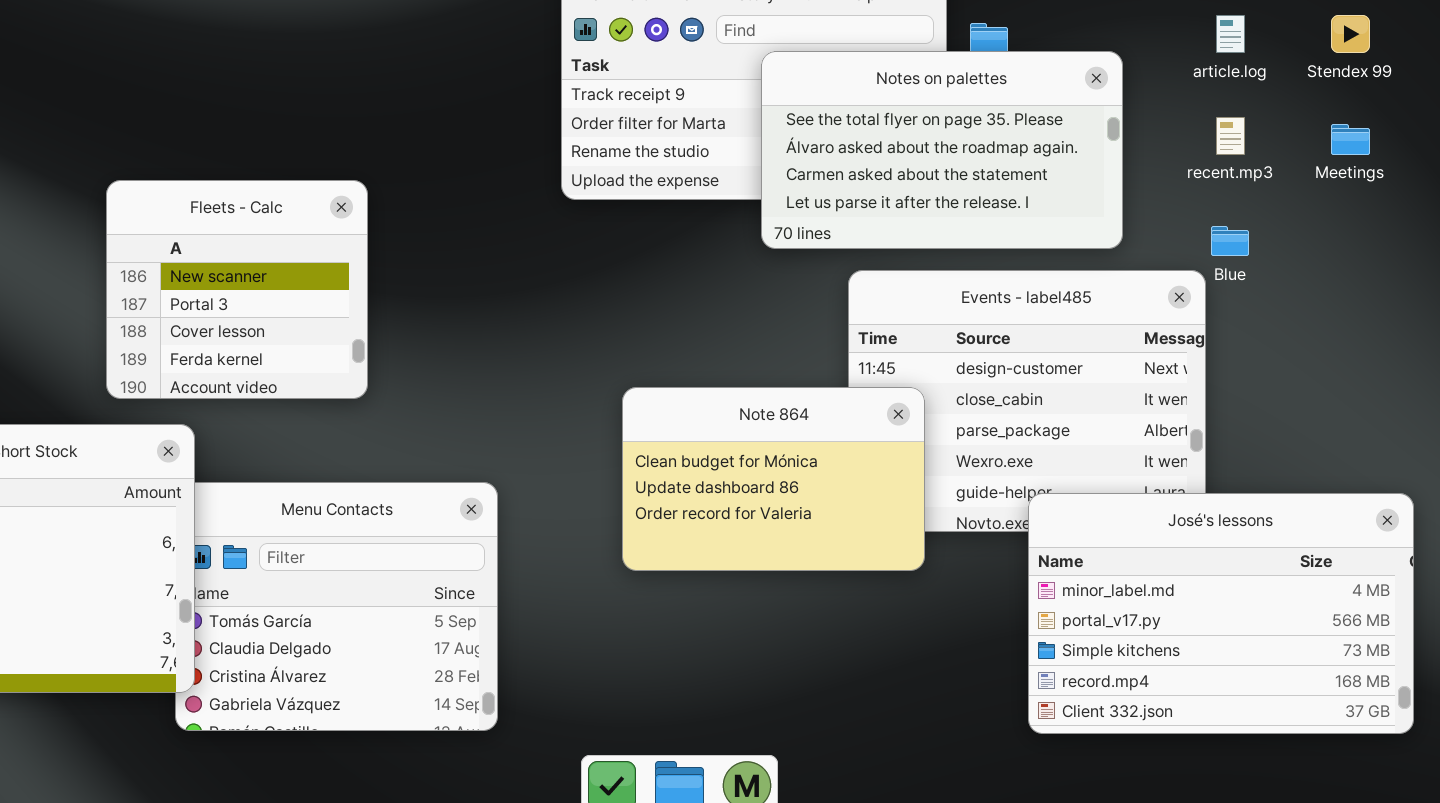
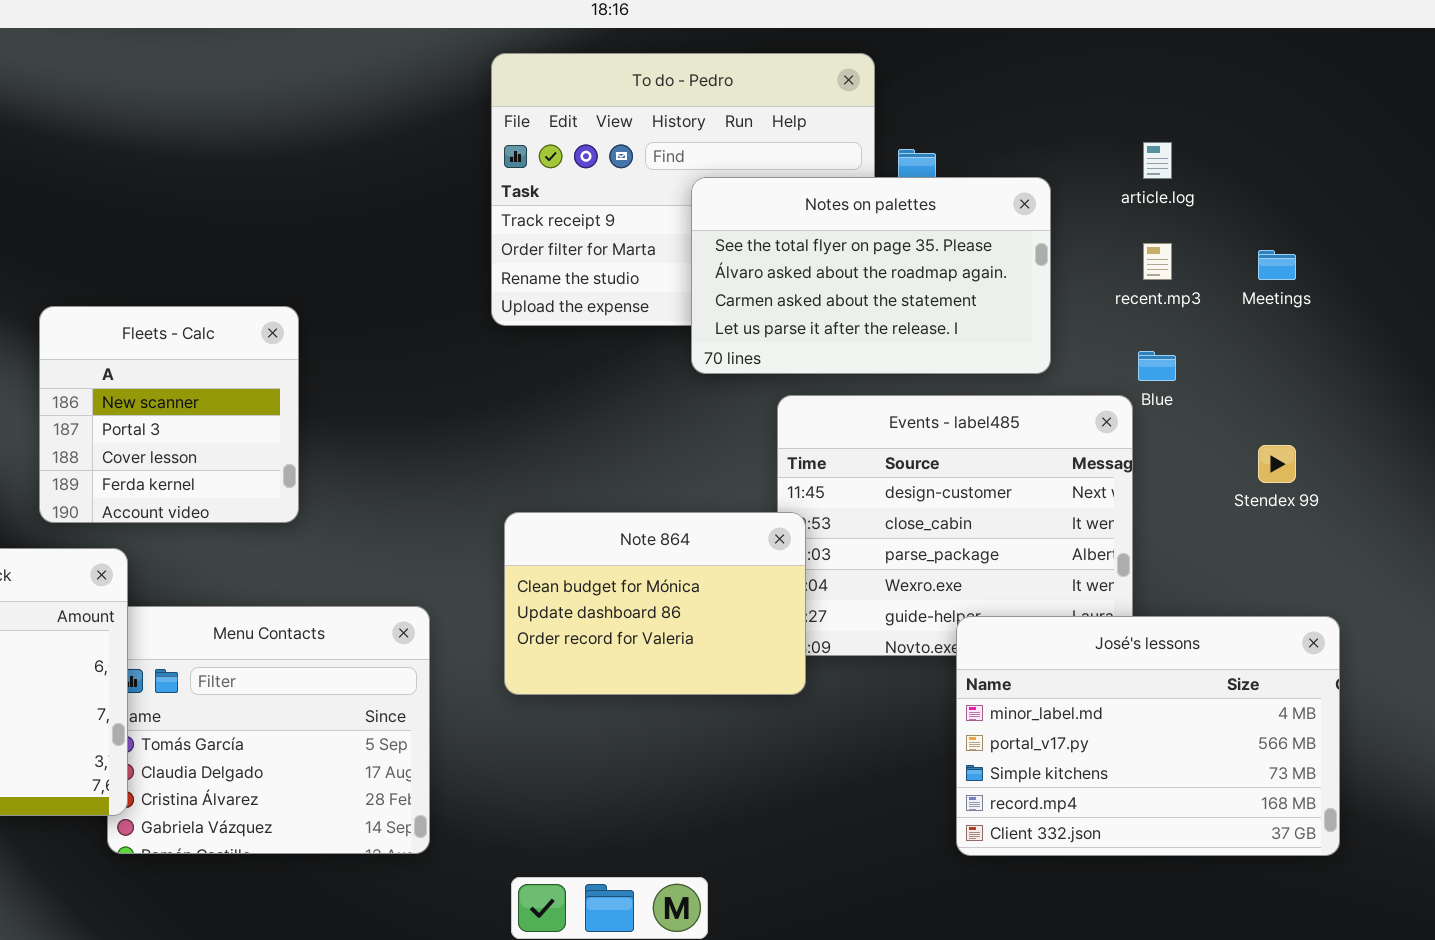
Stendex 99: [1331,15,1370,53] -> [1258,445,1296,483], moved
Note 864: [622,387,925,571] -> [504,512,806,695], moved

